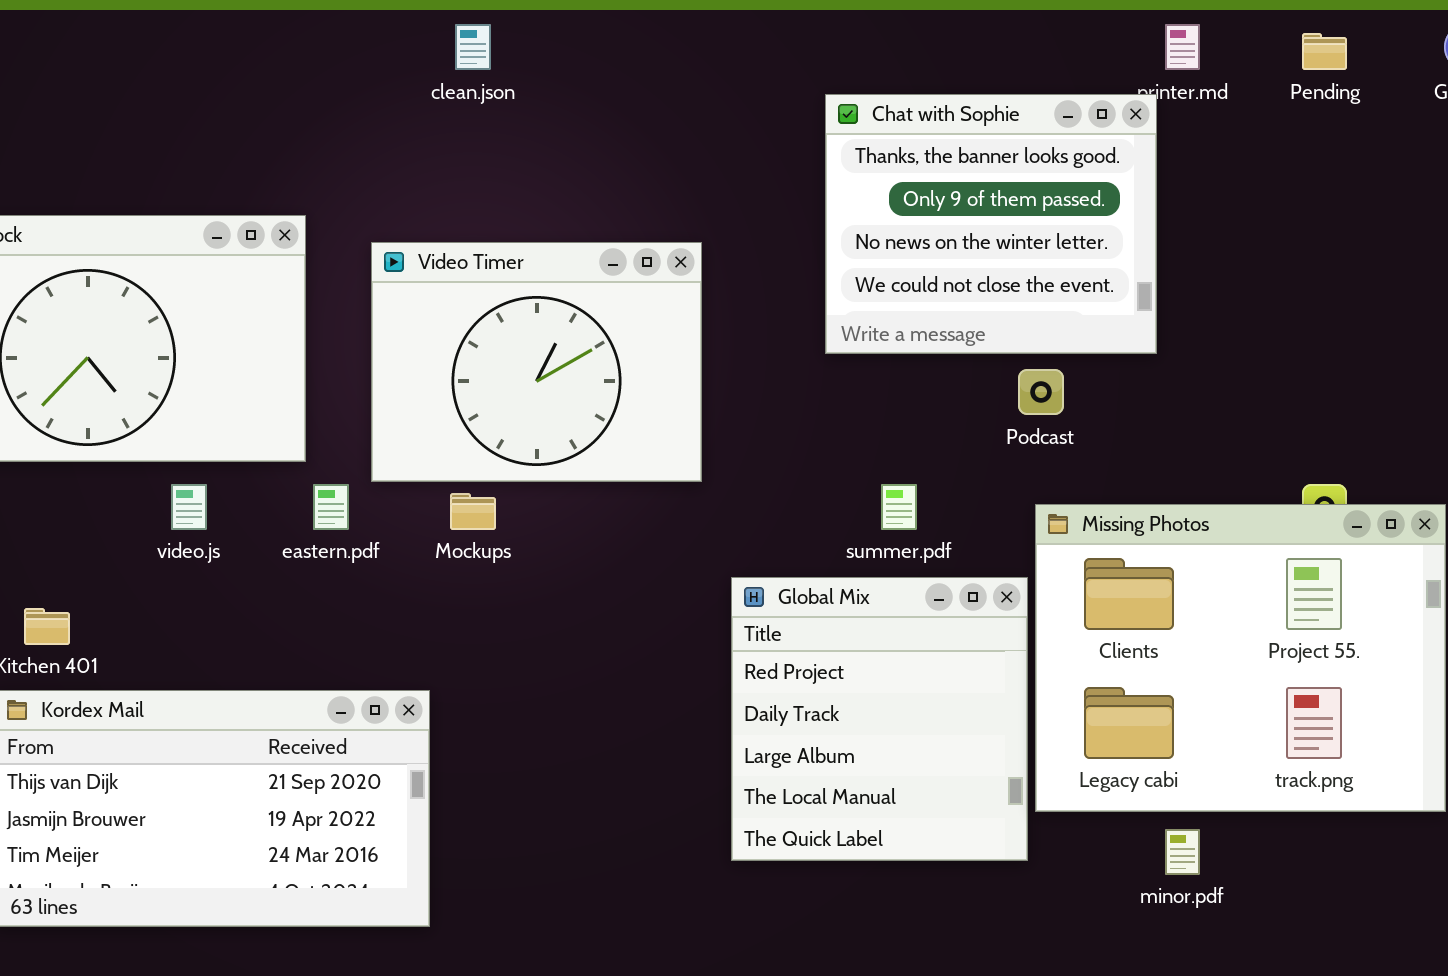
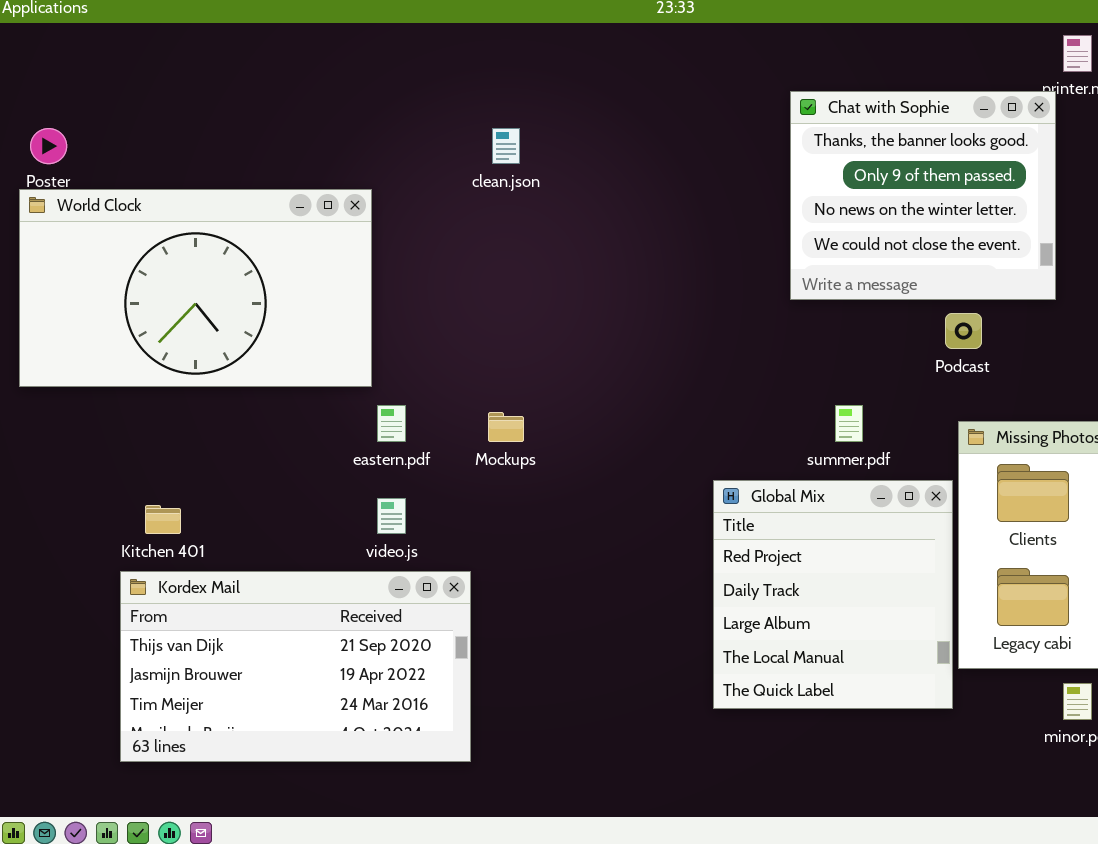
clean.json: [455,24,491,70] -> [492,128,520,164], moved
Video Timer: [371,242,702,482] -> none, closed
video.js: [171,484,207,530] -> [377,498,406,534], moved

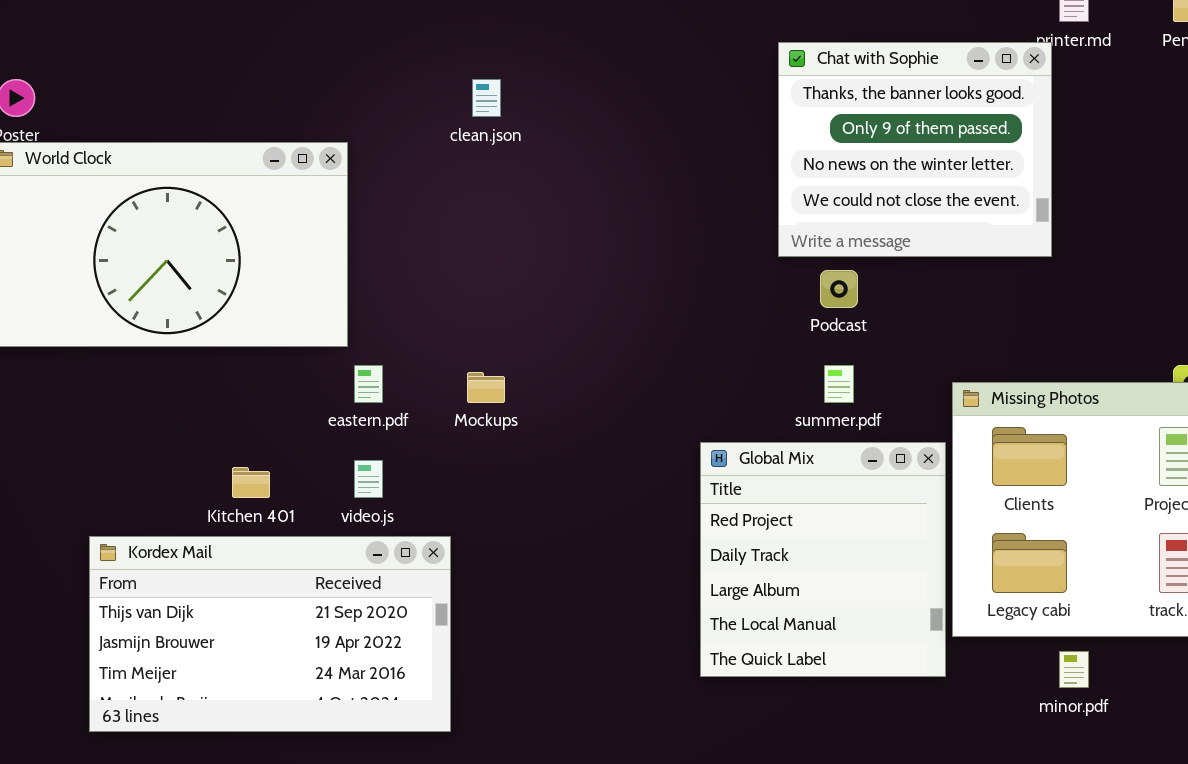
Podcast: [945,313,982,349] -> [820,270,858,308], moved
Kitchen 401: [145,505,181,534] -> [232,467,270,498], moved

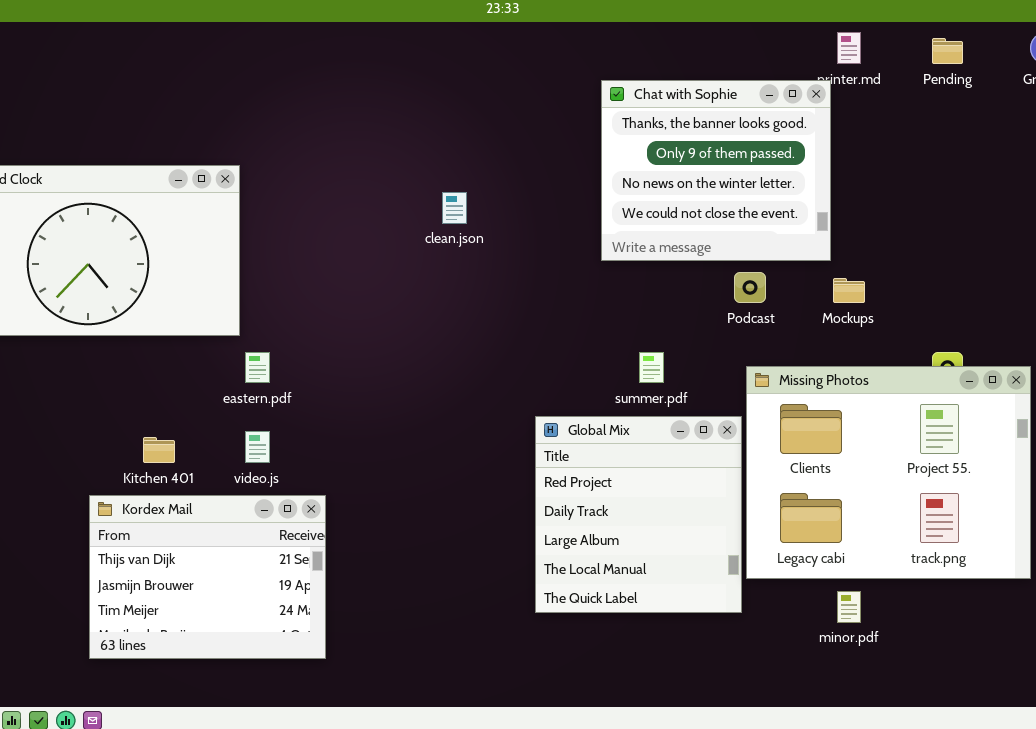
clean.json: [472,79,501,117] -> [442,192,467,224], moved
Podcast: [820,270,858,308] -> [734,272,766,303], moved
Mockups: [467,372,505,403] -> [833,278,865,303], moved
Kordex Mail: [89,536,451,732] -> [89,495,326,659], resized

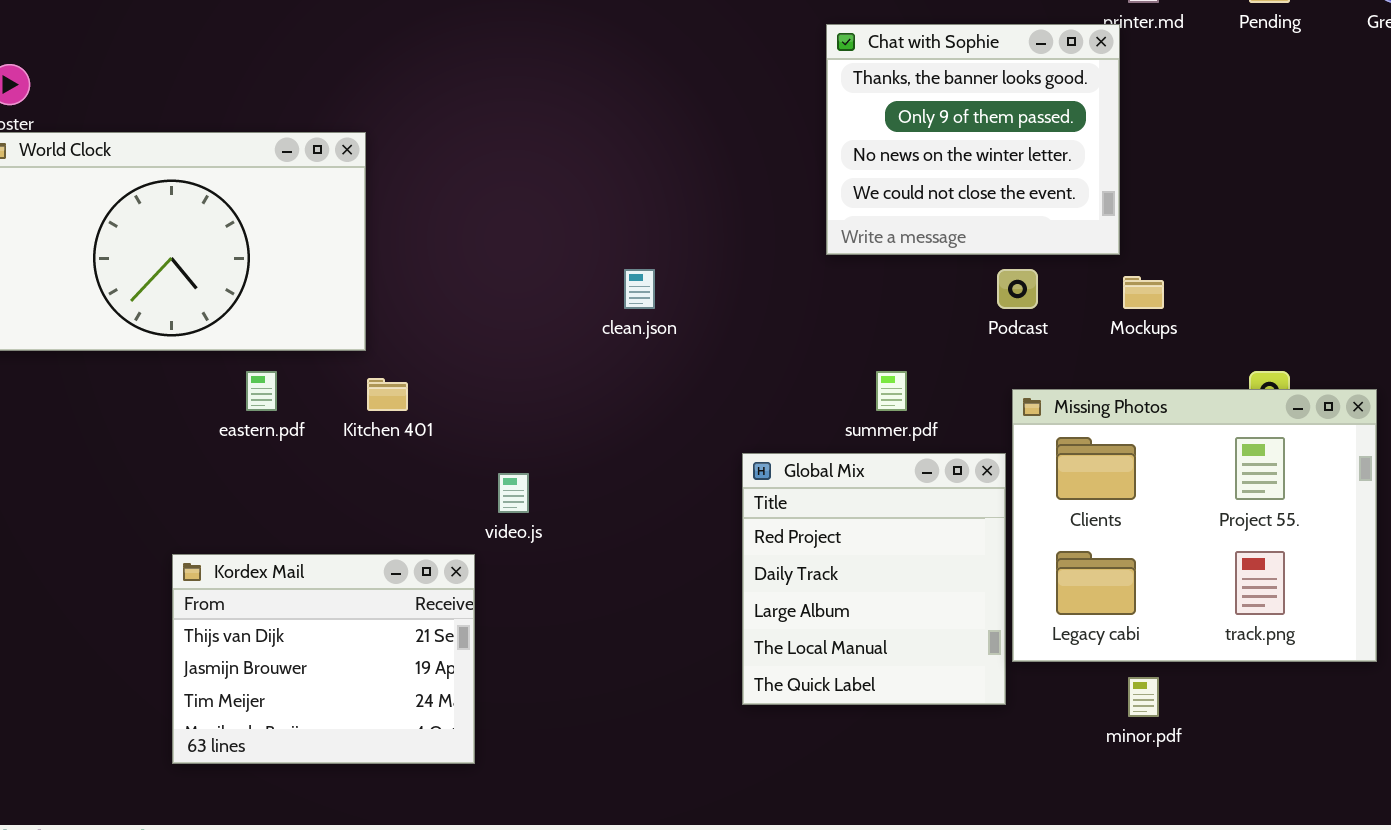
clean.json: [442,192,467,224] -> [624,269,655,309], moved
eastern.pdf: [245,352,270,383] -> [246,371,277,411], moved
video.js: [245,431,270,463] -> [498,473,529,513], moved
Kitchen 401: [143,437,175,463] -> [367,378,408,411], moved

